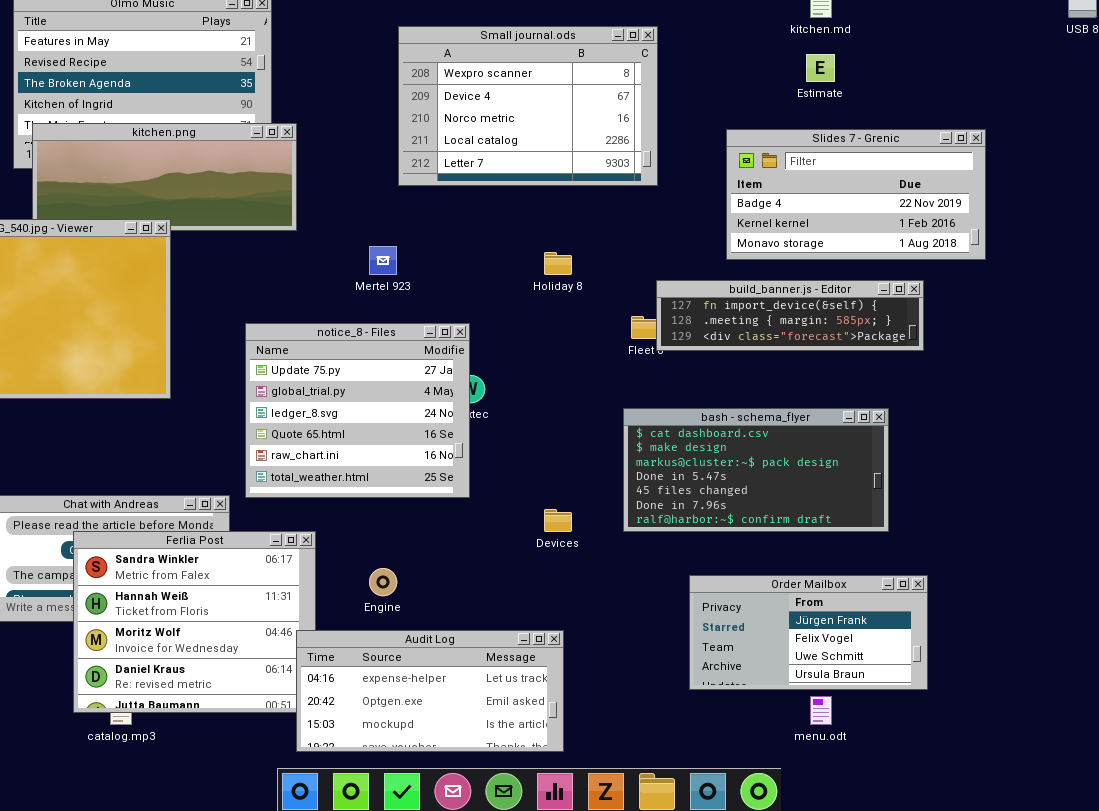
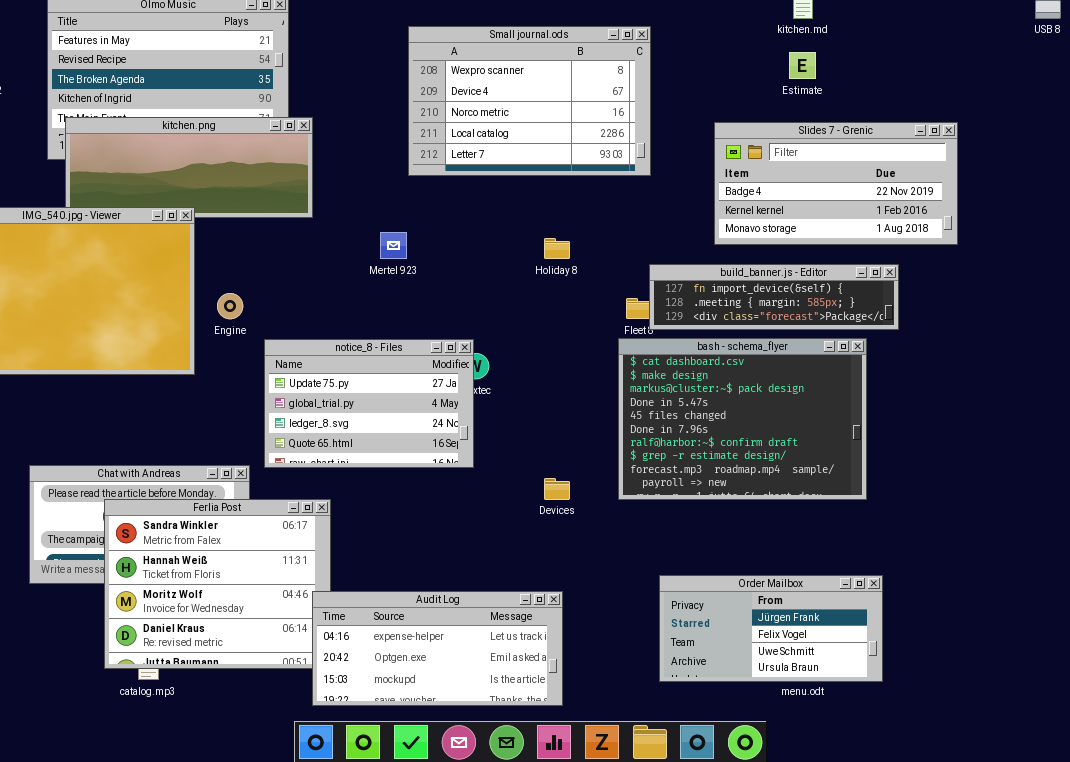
notice_8 - Files: [245,323,470,498] -> [264,339,474,468], resized
bash - schema_flyer: [623,408,889,532] -> [618,338,867,500], resized
Engine: [369,568,397,596] -> [217,293,243,319], moved
Order Mailbox: [689,575,928,690] -> [659,575,883,682], moved

